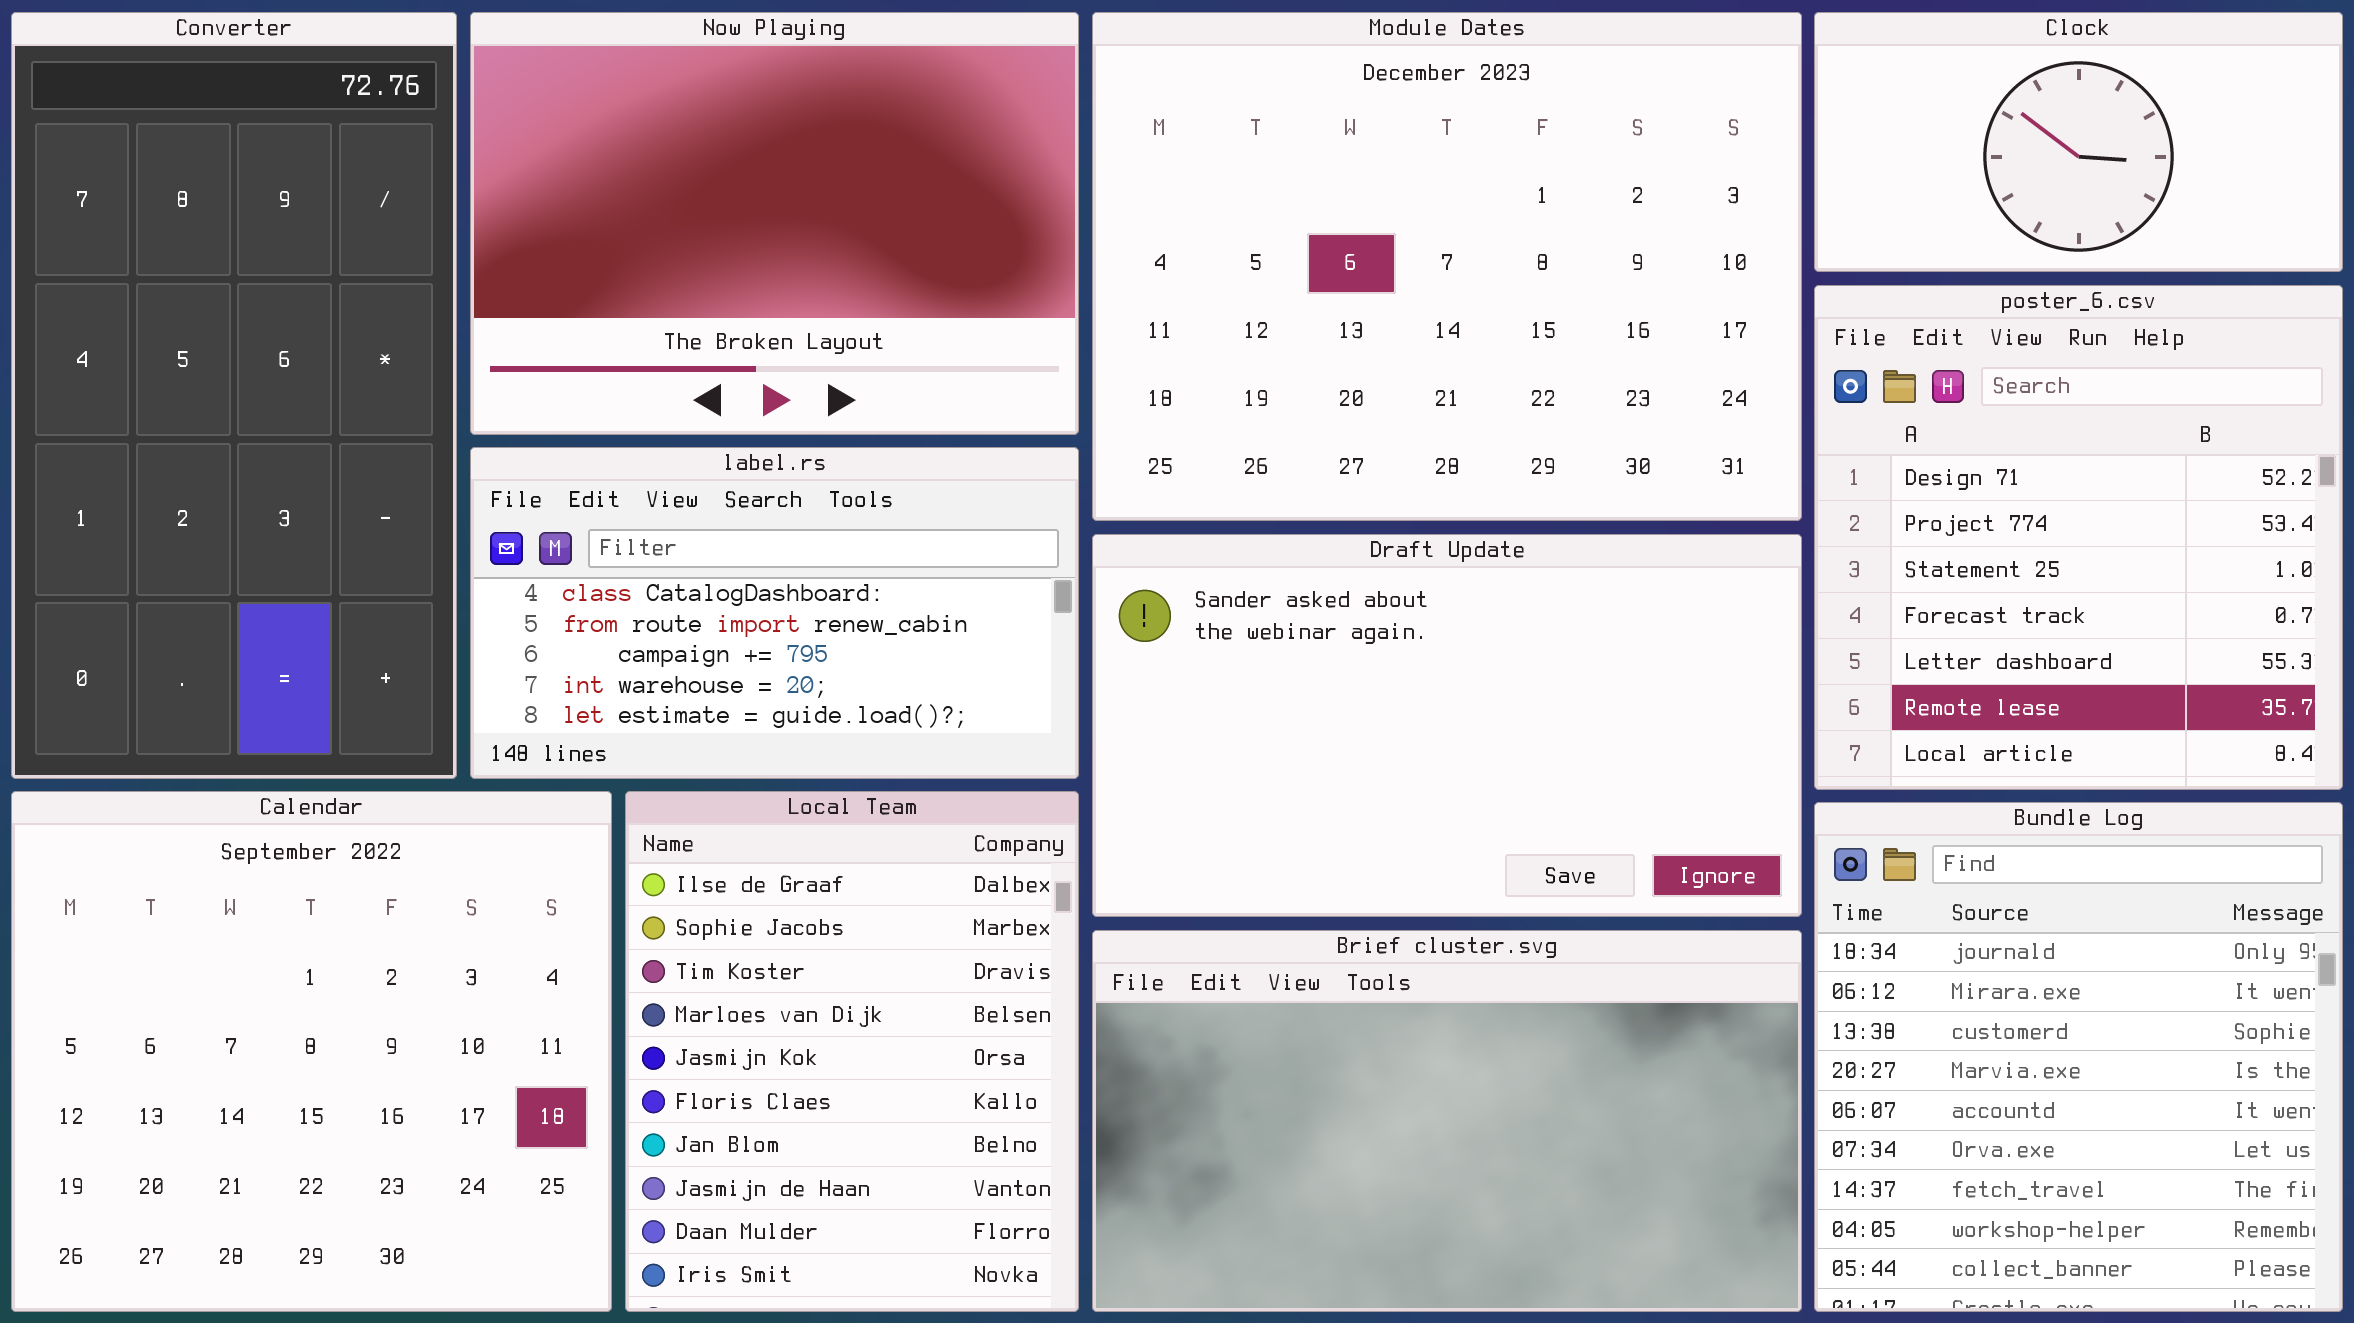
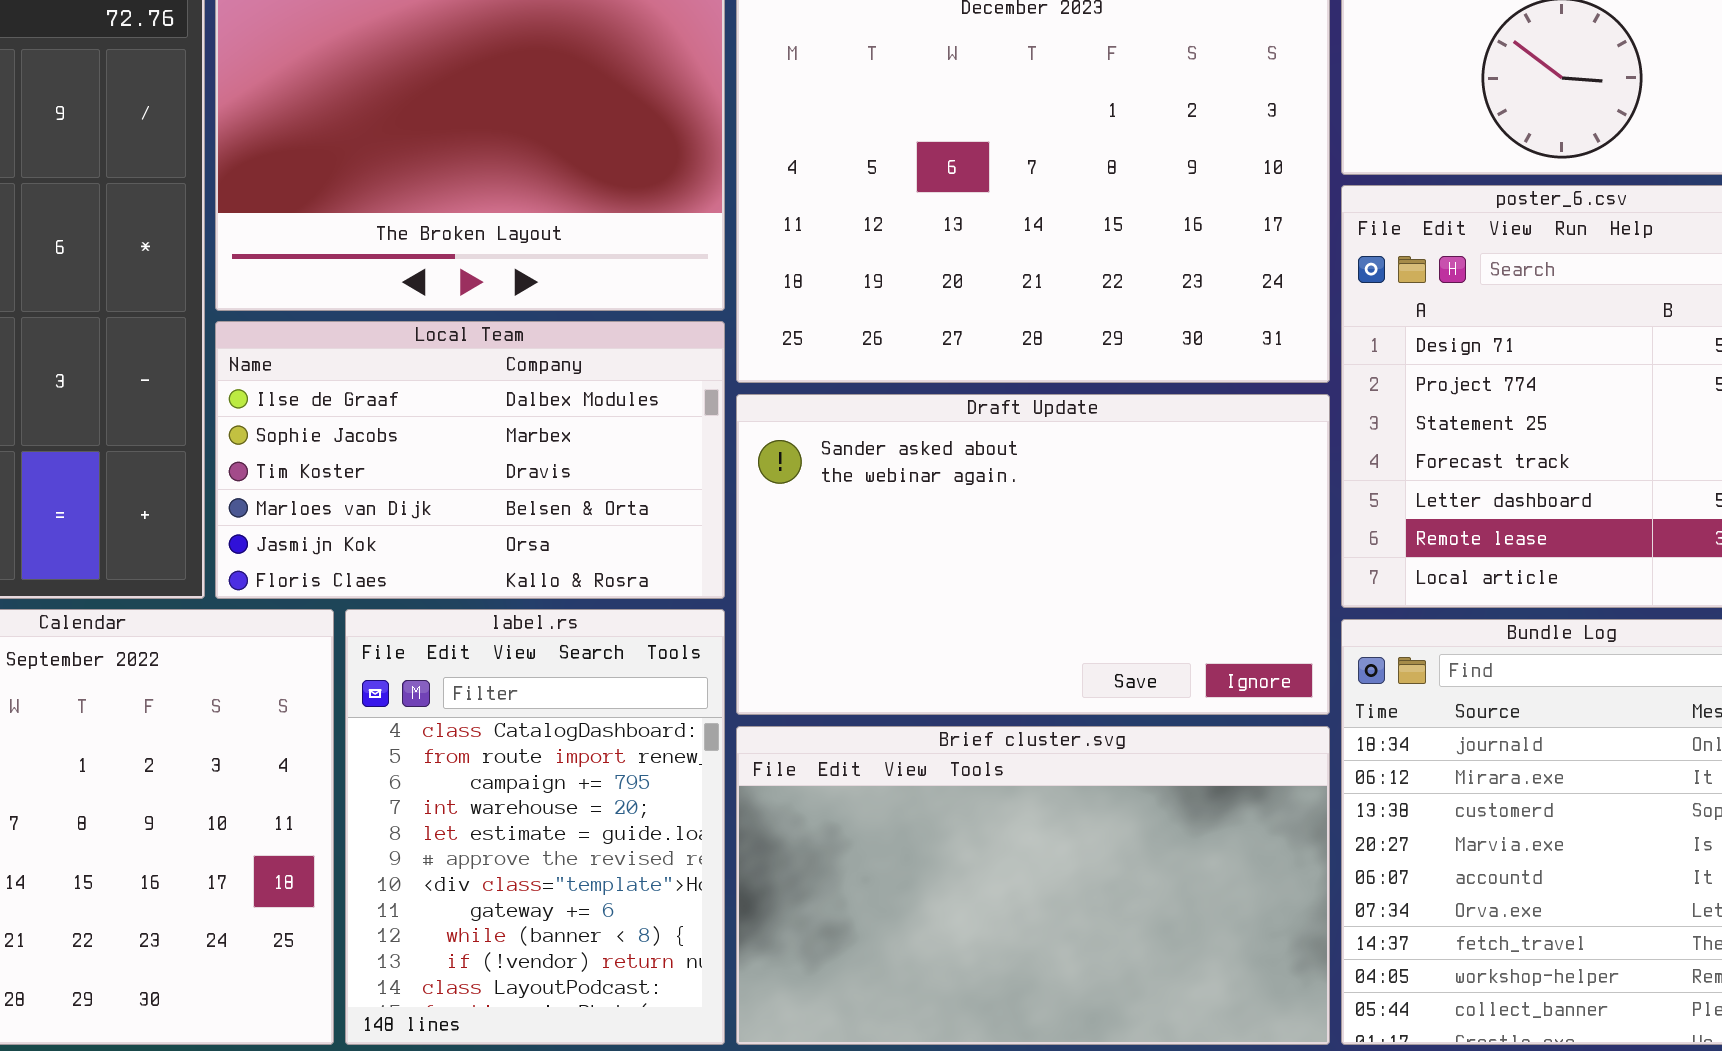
label.rs: [470,447,1079,779] -> [345,609,725,1045], moved, resized
Local Team: [625,791,1079,1312] -> [215,321,725,599], moved, resized

